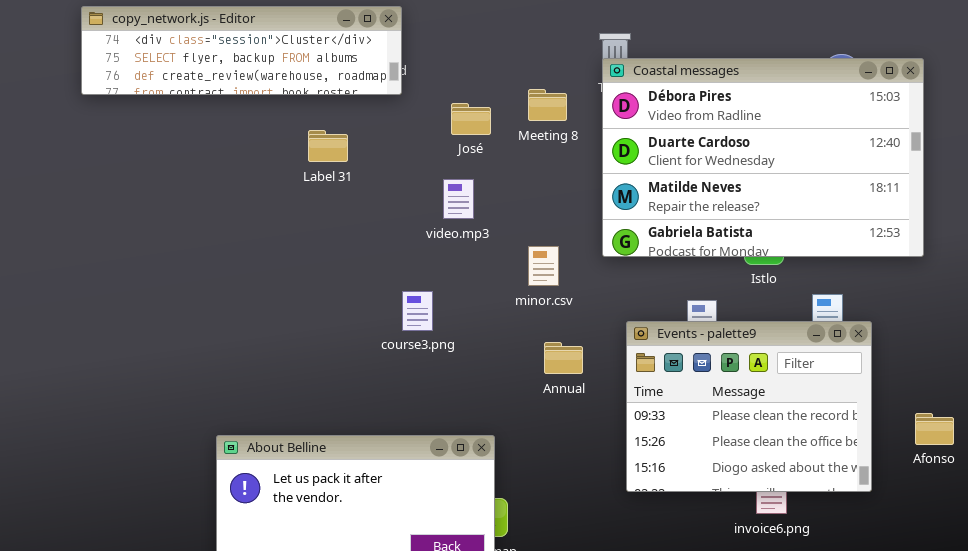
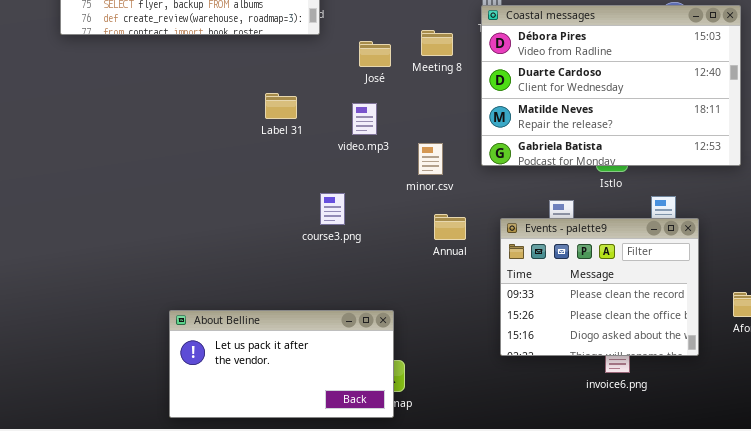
Label 31: [308,130,348,162] -> [265,93,297,119], moved
minor.csv: [528,246,559,286] -> [418,143,443,175], moved
Annual: [544,342,583,374] -> [434,214,466,240], moved

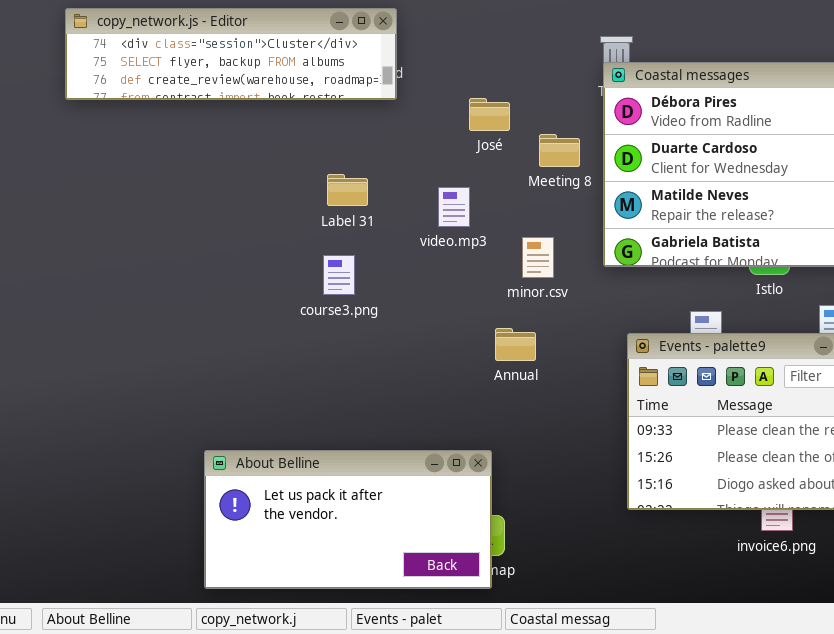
Meeting 8: [421,30,453,56] -> [539,134,580,167], moved
José: [359,41,391,67] -> [469,98,510,131], moved
course3.png: [320,193,345,225] -> [323,255,355,295], moved
Annual: [434,214,466,240] -> [495,328,536,361], moved

